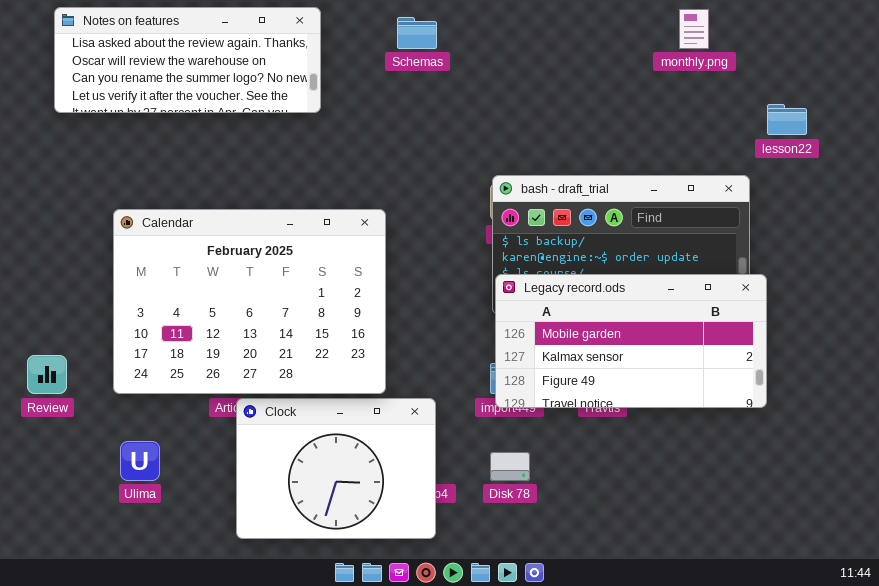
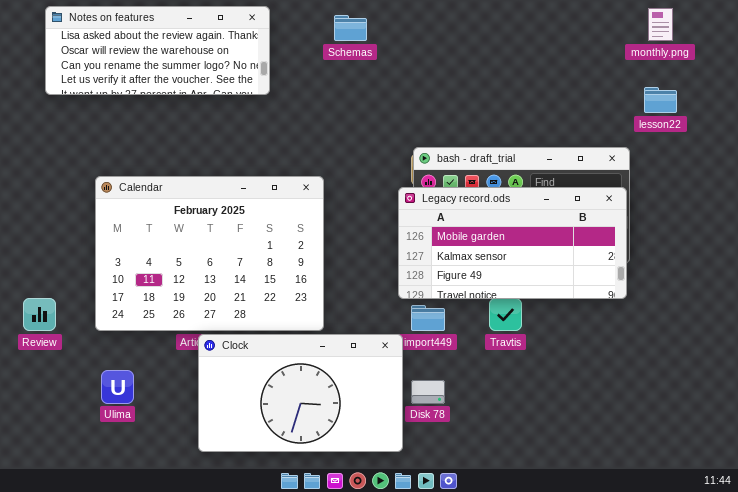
monthly.png: [679,9,709,49] -> [648,8,673,41], moved
Legacy record.ods: [495,274,767,408] -> [398,187,627,299], moved
Clock: [236,398,436,539] -> [198,334,403,452], resized

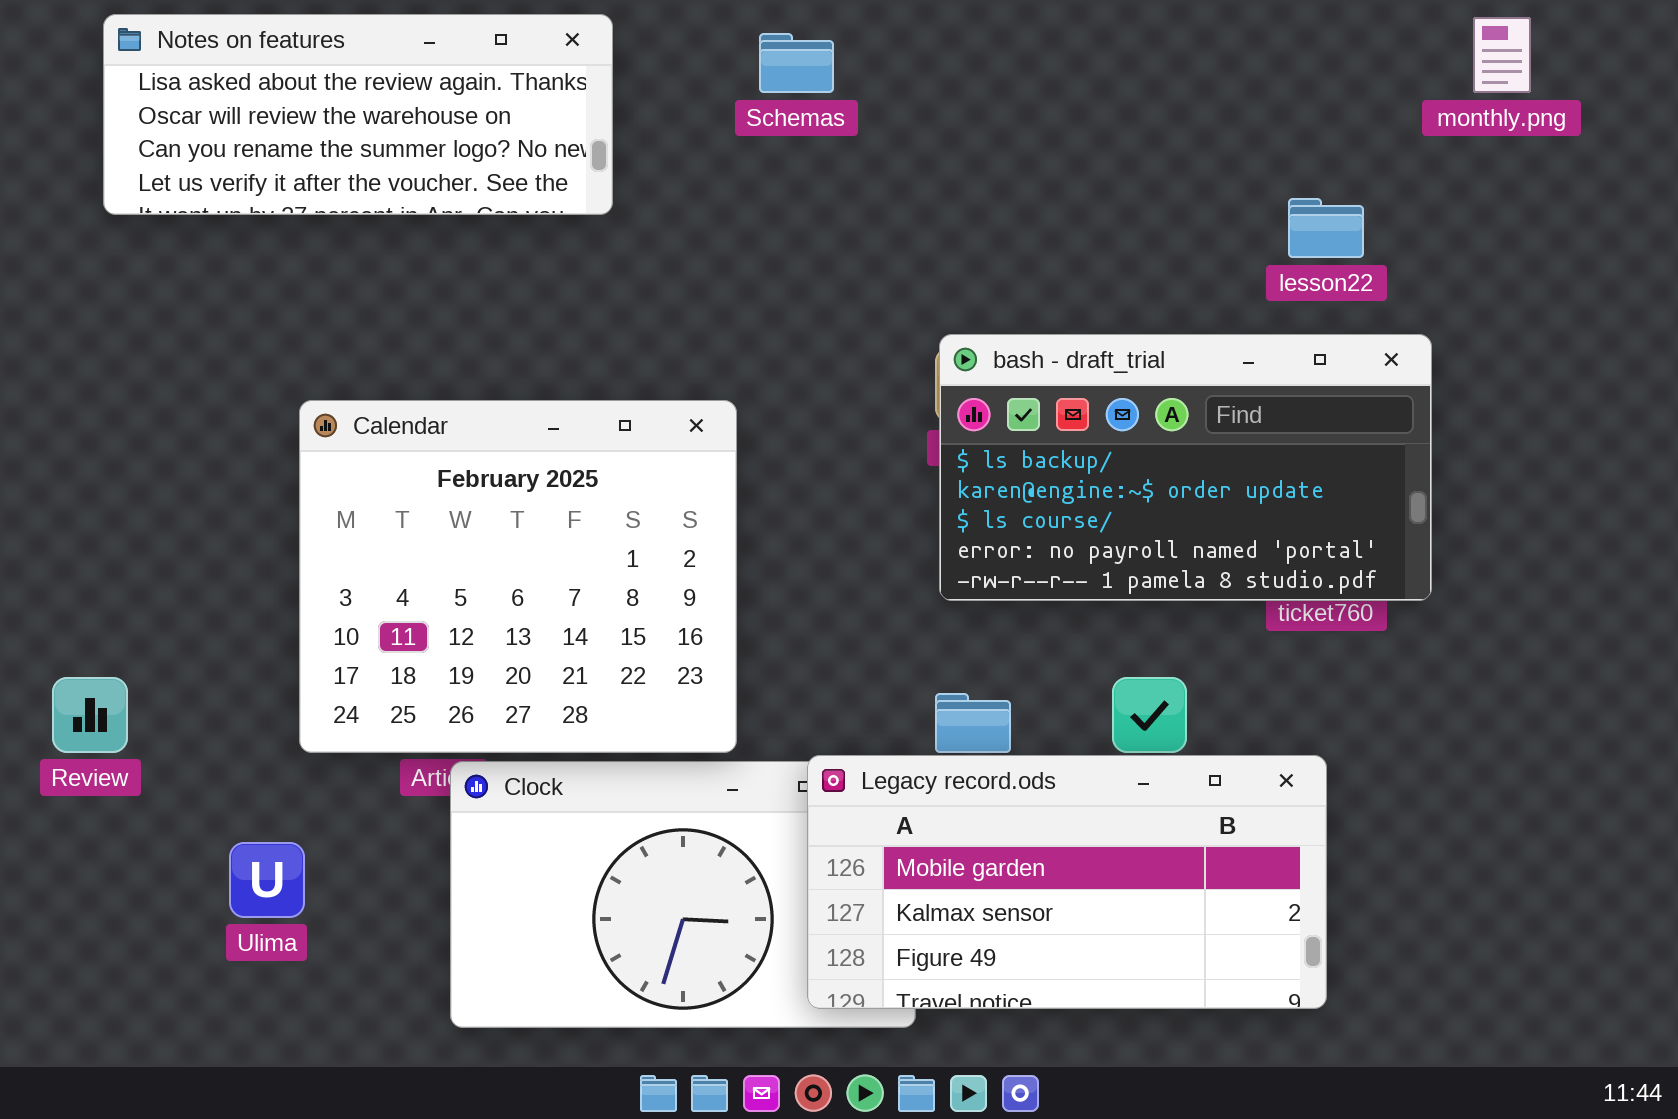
lesson22: [644,87,677,113] -> [1288,198,1364,258], moved
Calendar: [95,176,324,331] -> [299,400,737,753], resized
Legacy record.ods: [398,187,627,299] -> [807,755,1327,1009], moved

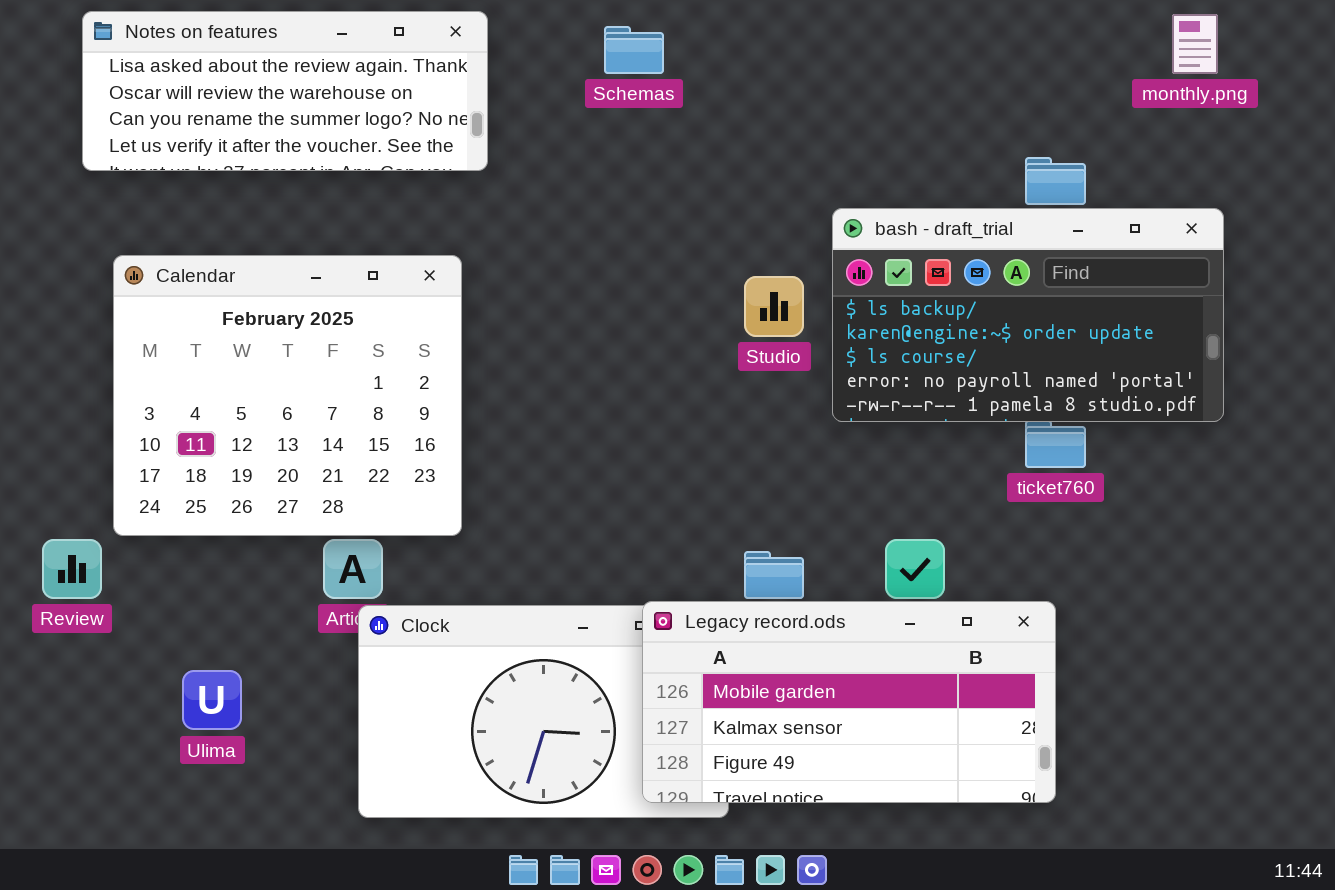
bash - draft_trial: [939,334,1432,601] -> [832,208,1224,422], moved
Calendar: [299,400,737,753] -> [113,255,462,536], moved

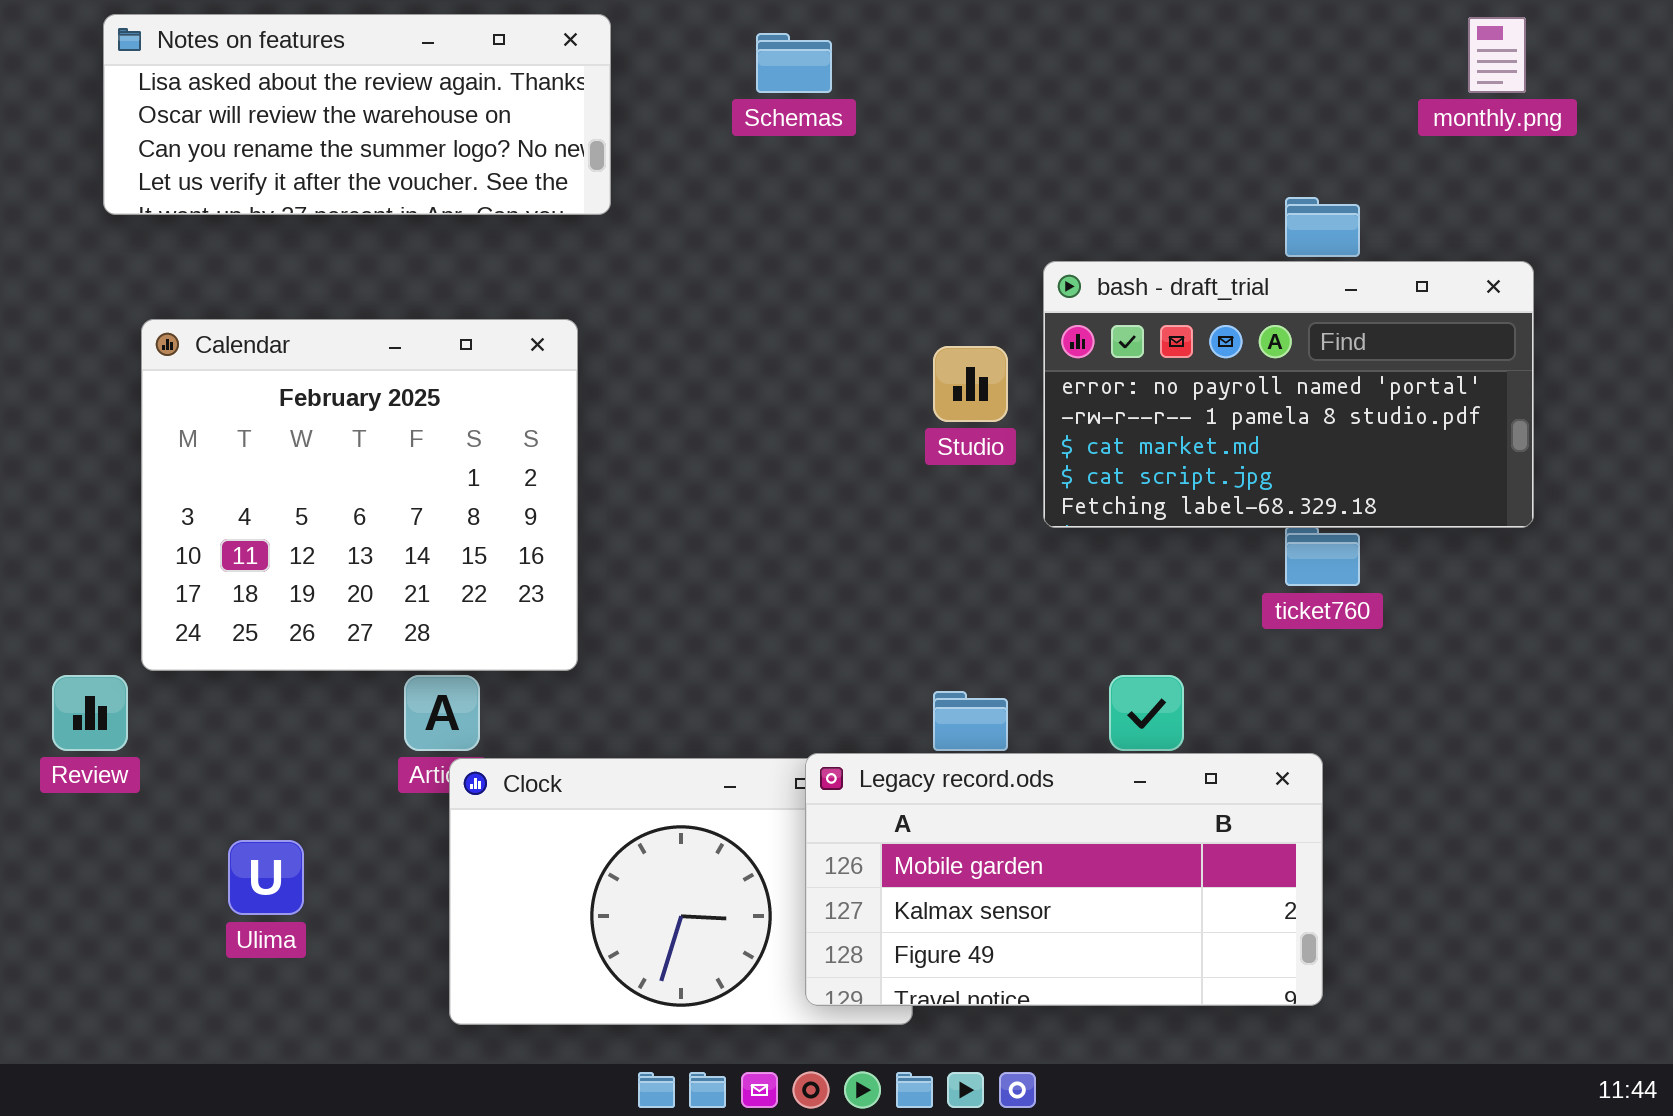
bash - draft_trial: [832,208,1224,422] -> [1043,261,1534,528], scrolled down 3 rows

